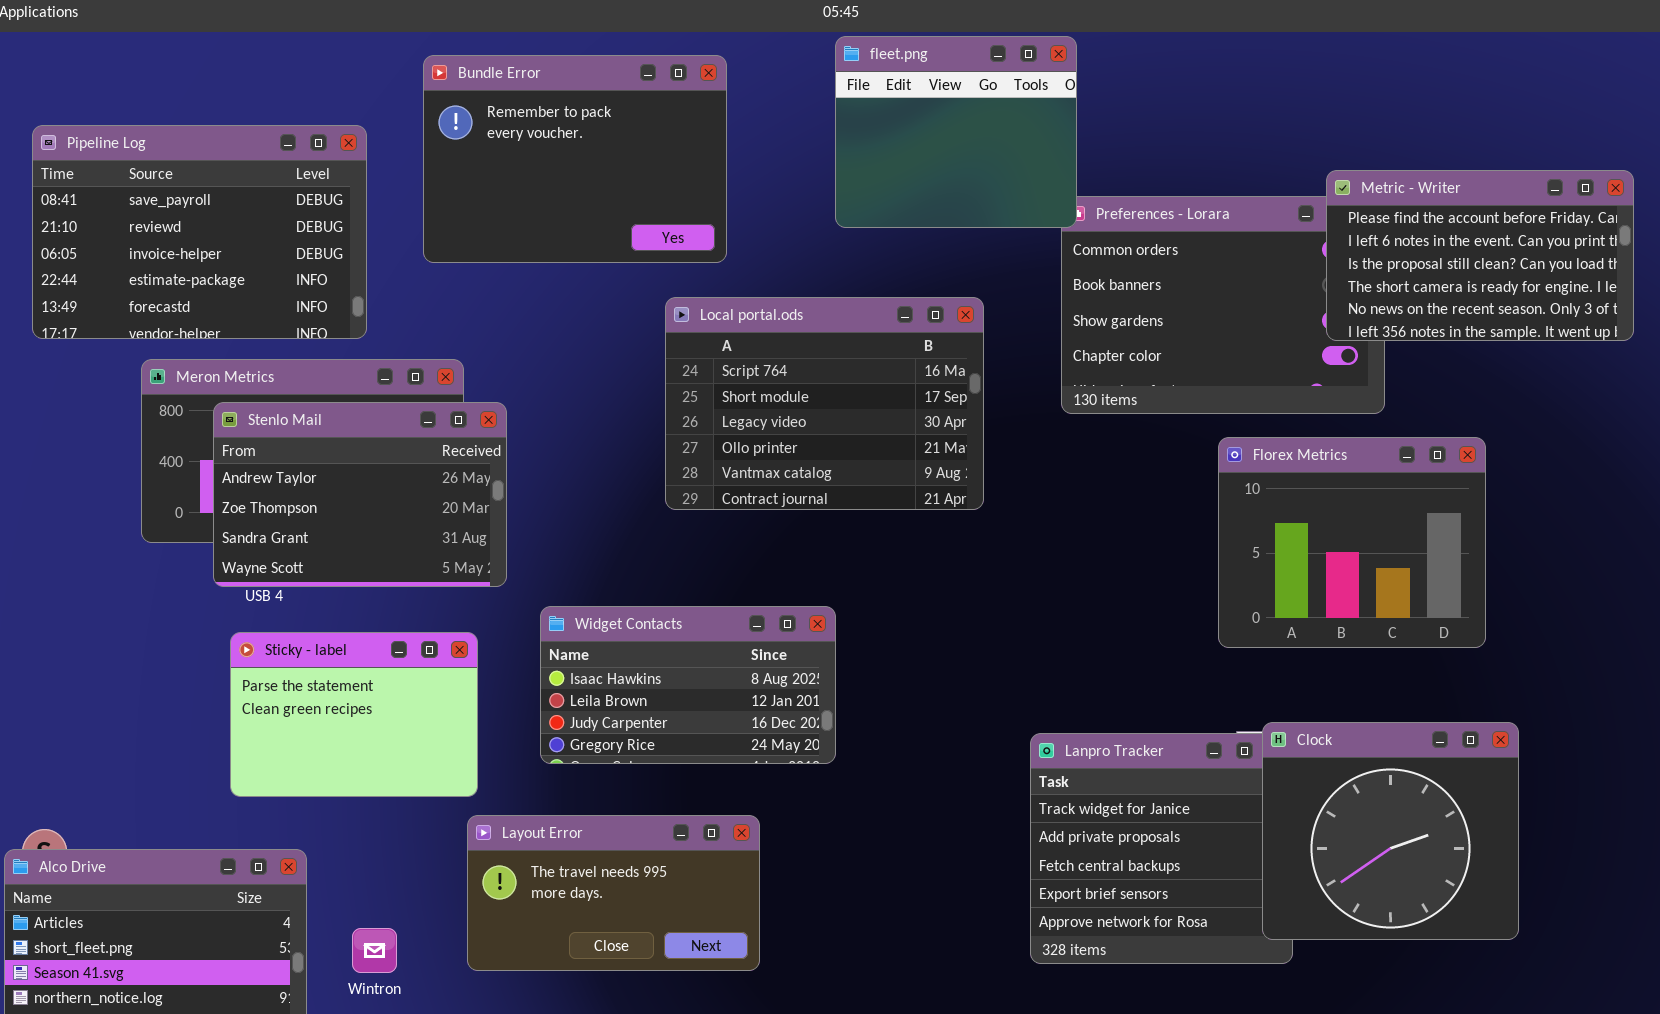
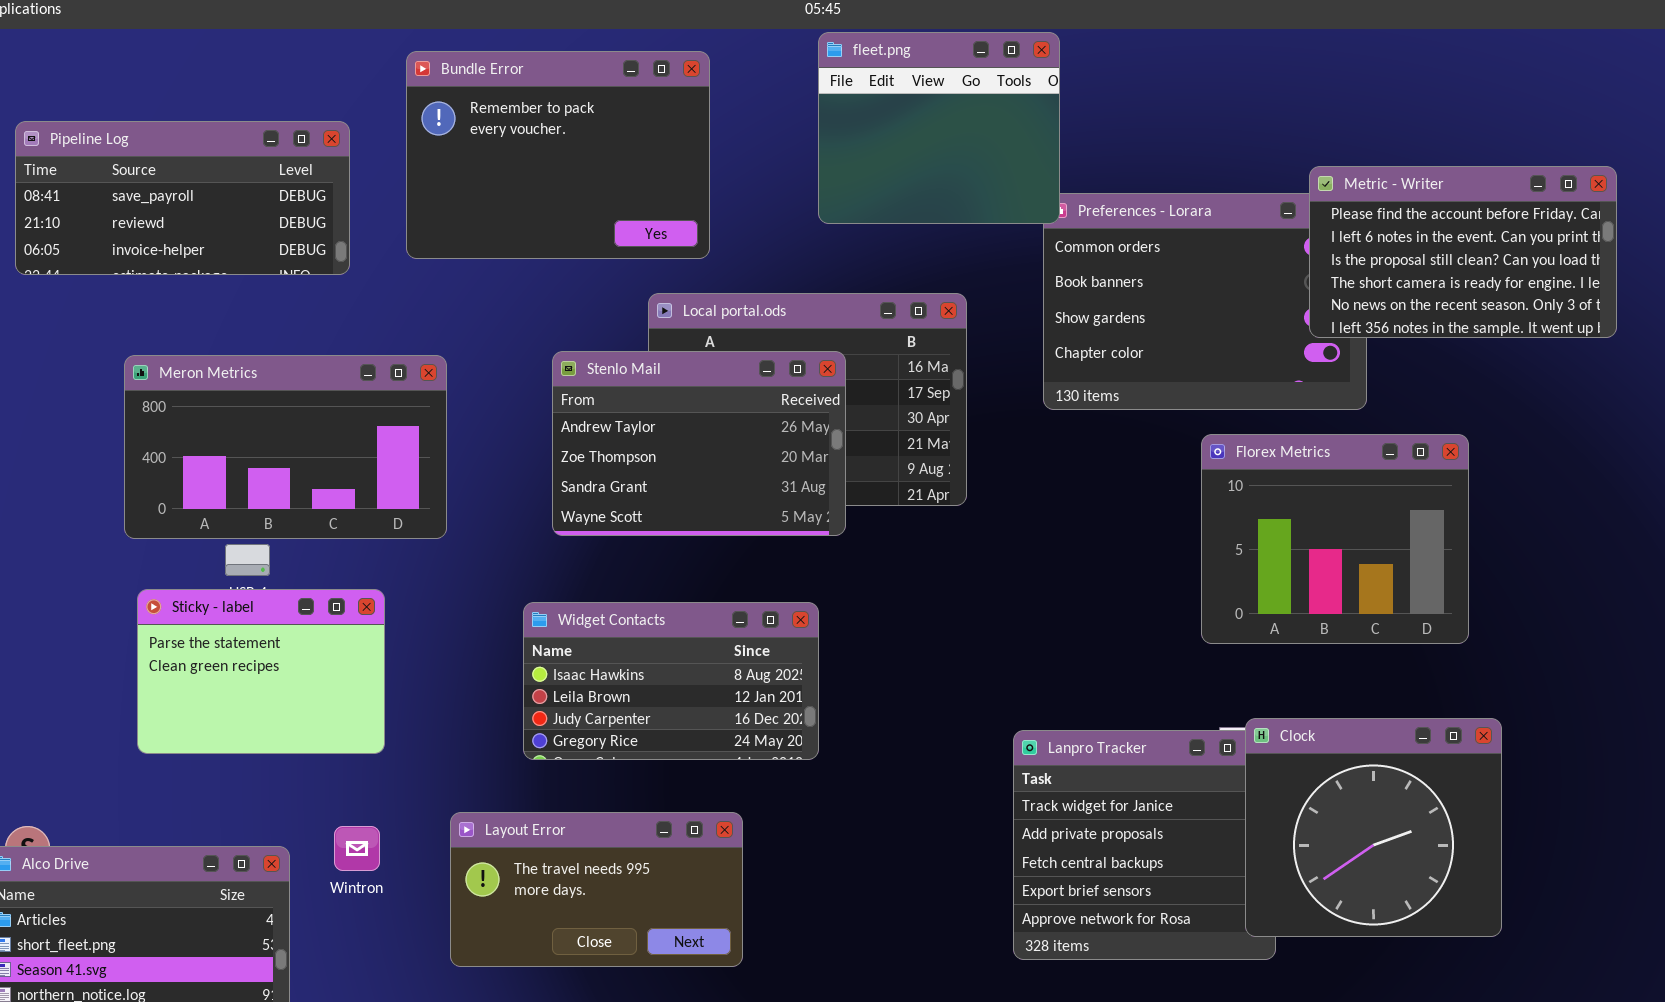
Pipeline Log: [32,125,367,339] -> [15,121,350,275], resized
Stenlo Mail: [213,402,507,587] -> [552,351,846,536], moved
Sticky - label: [230,632,478,797] -> [137,589,385,754], moved
Wintron: [352,928,397,973] -> [334,826,380,871], moved

